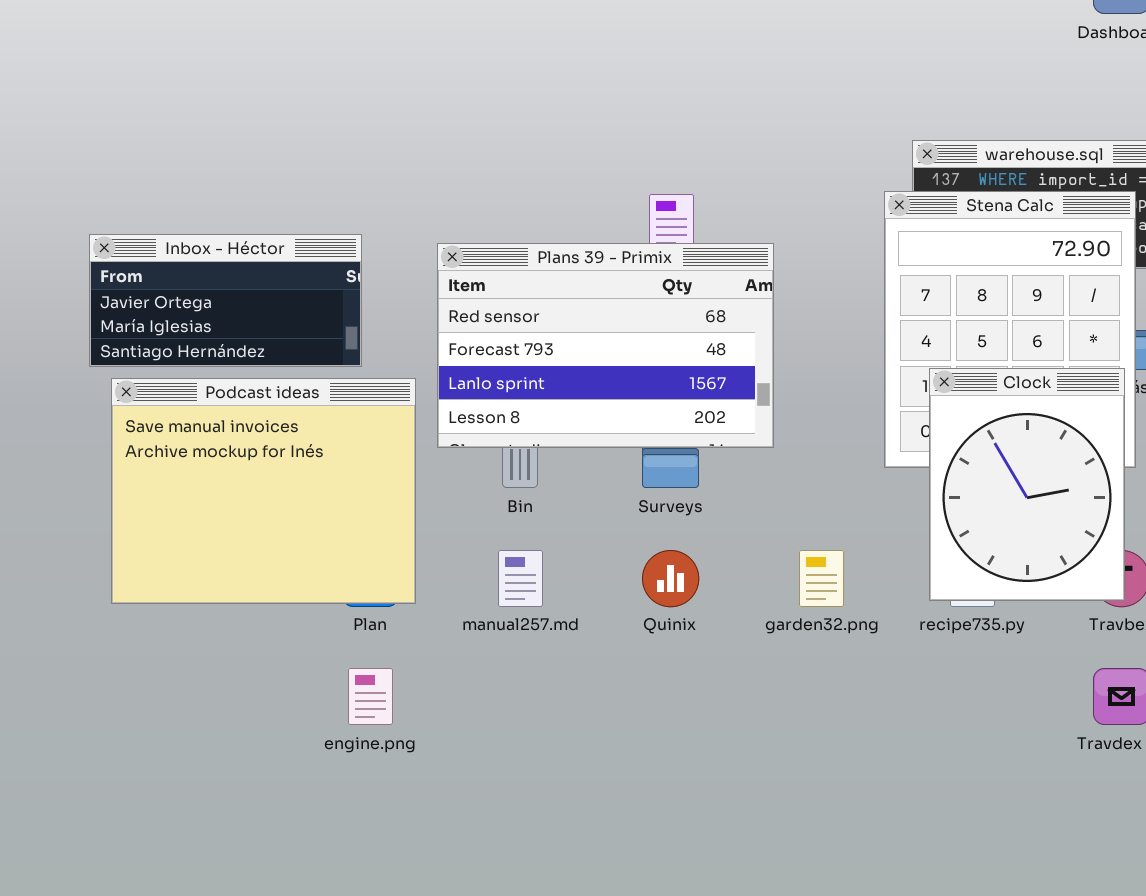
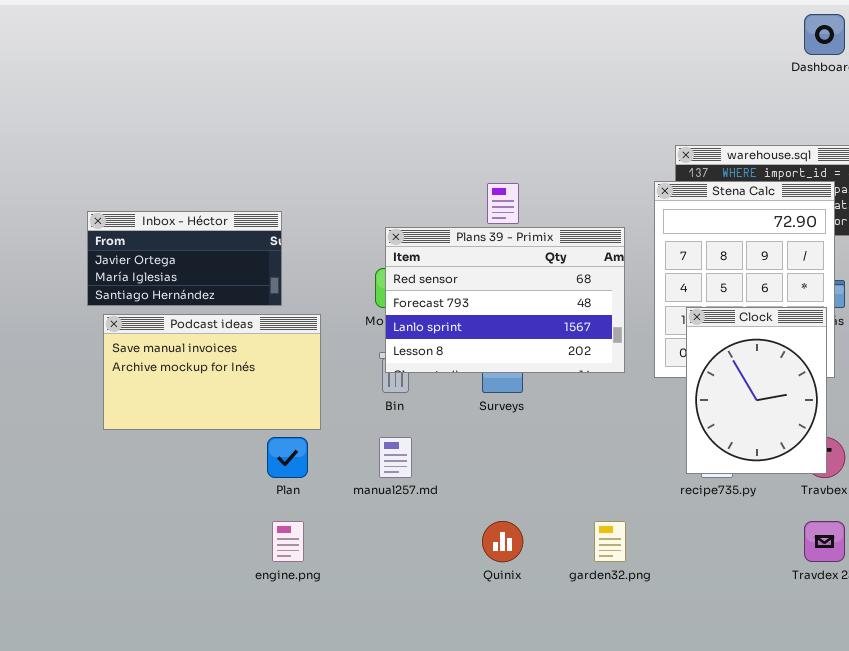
Plans 39 - Primix: [437,243,774,448] -> [385,227,625,373], moved
Podcast ideas: [111,378,416,604] -> [103,314,321,430], resized
Quinix: [642,550,699,607] -> [482,521,523,562], moved
garden32.png: [799,550,844,607] -> [594,521,626,562], moved

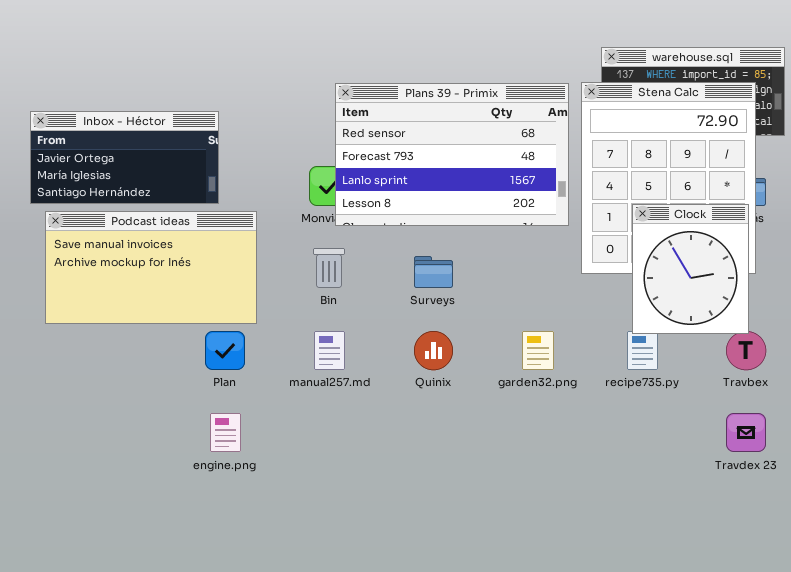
Plans 39 - Primix: [385,227,625,373] -> [335,83,569,226], moved
Clock: [686,307,827,474] -> [632,204,749,334], resized
Quinix: [482,521,523,562] -> [414,331,453,370], moved
garden32.png: [594,521,626,562] -> [522,331,554,370], moved

